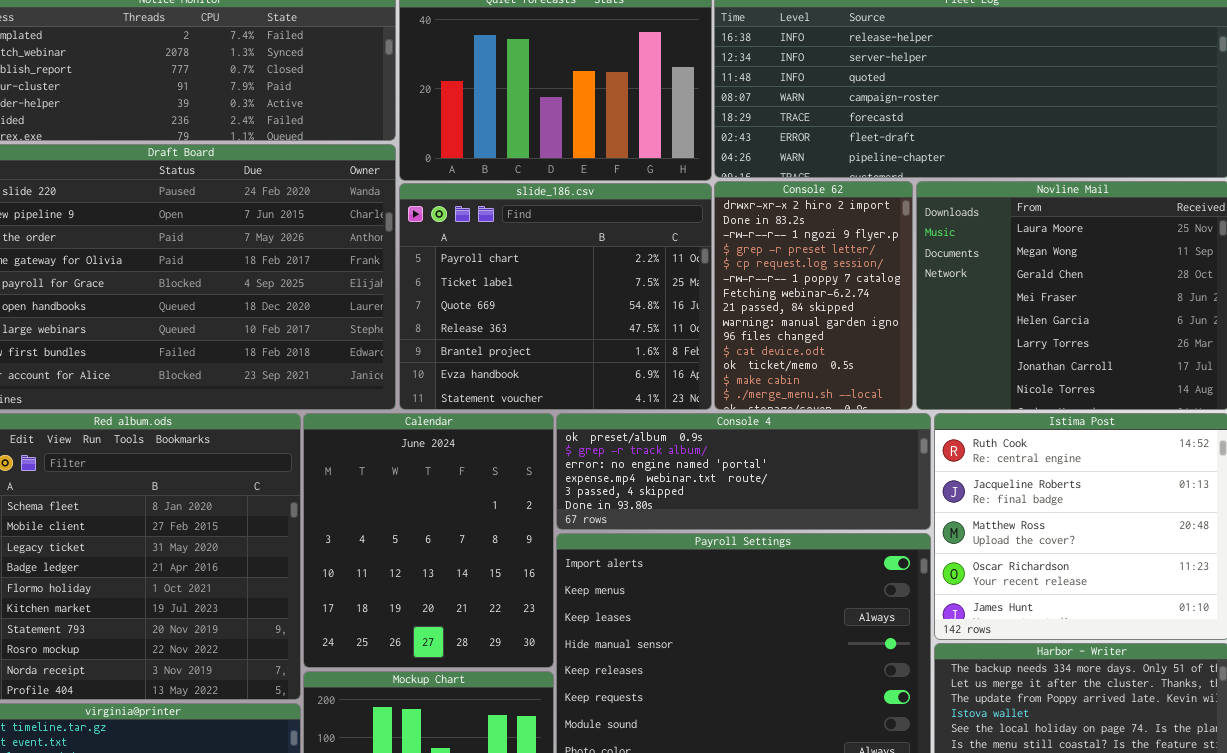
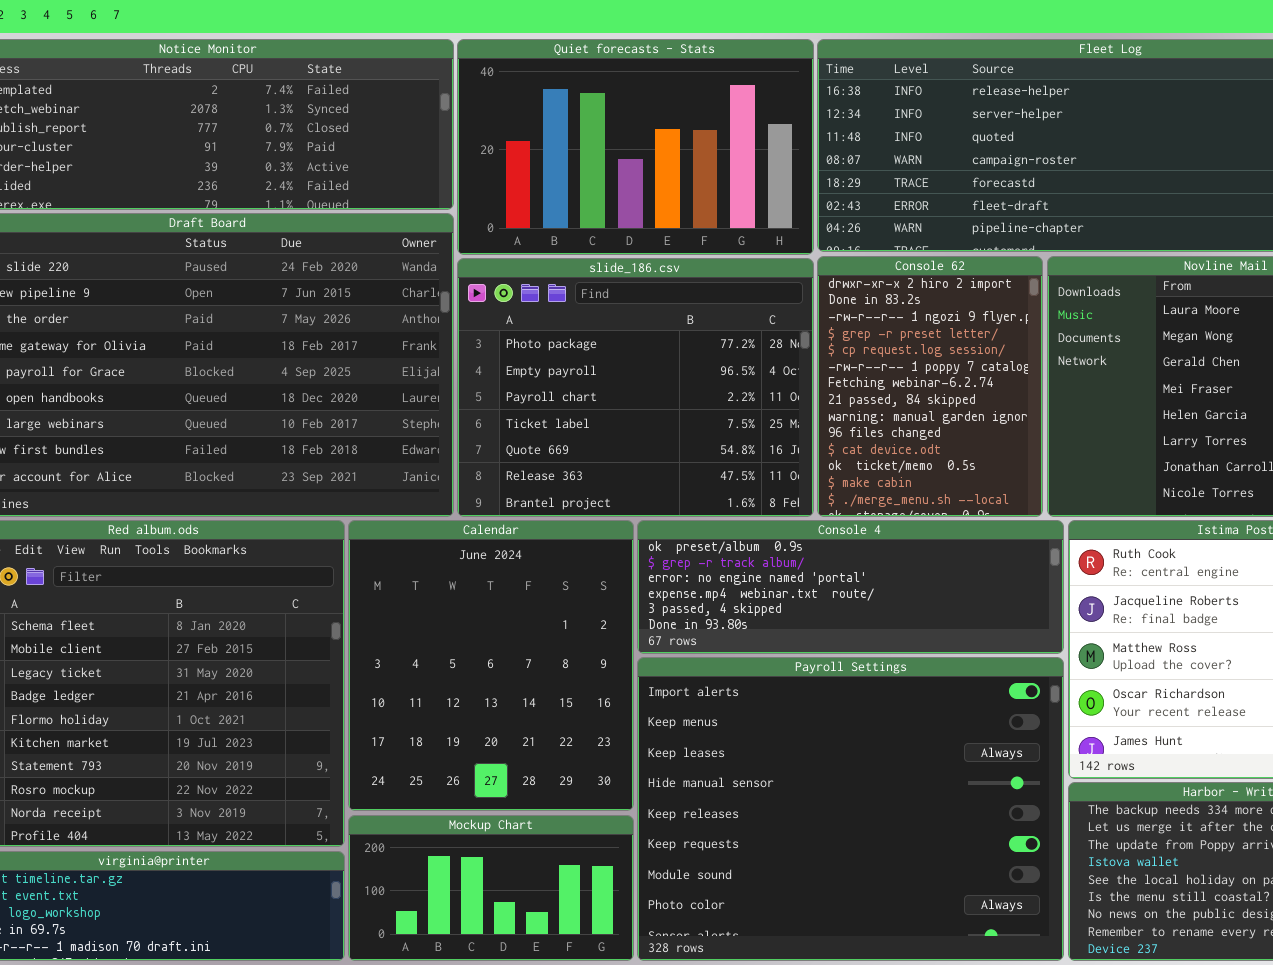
slide_186.csv: [399,183,712,410] -> [457,258,814,517], scrolled up 2 rows

